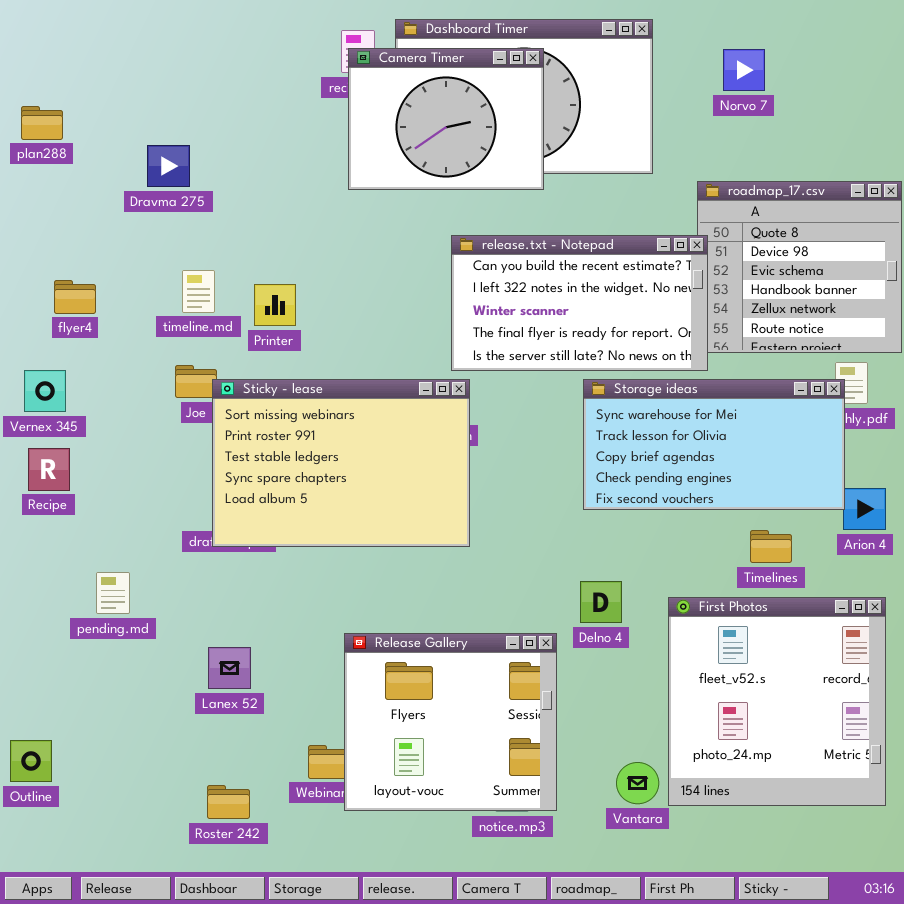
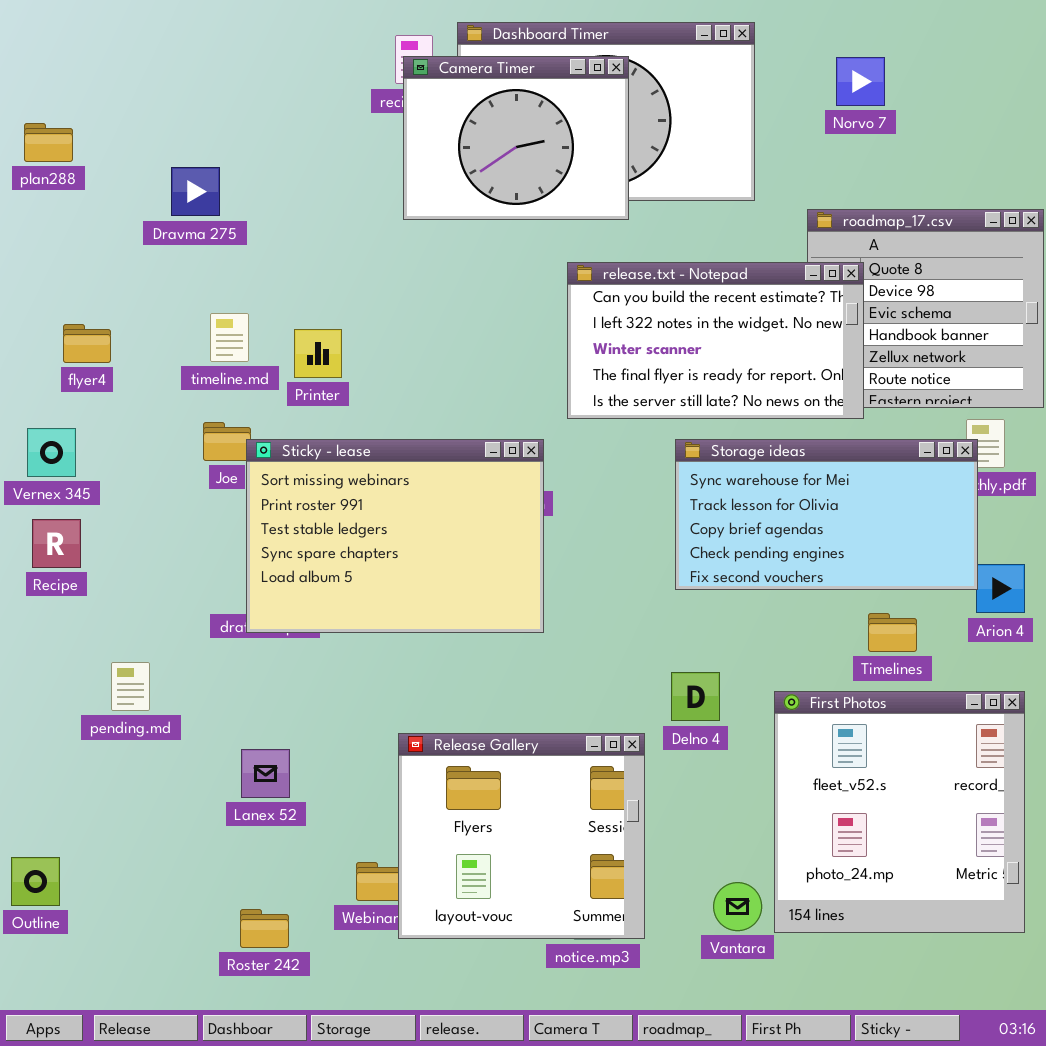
release.txt - Notepad: [451,235,708,371] -> [567,262,864,419], moved

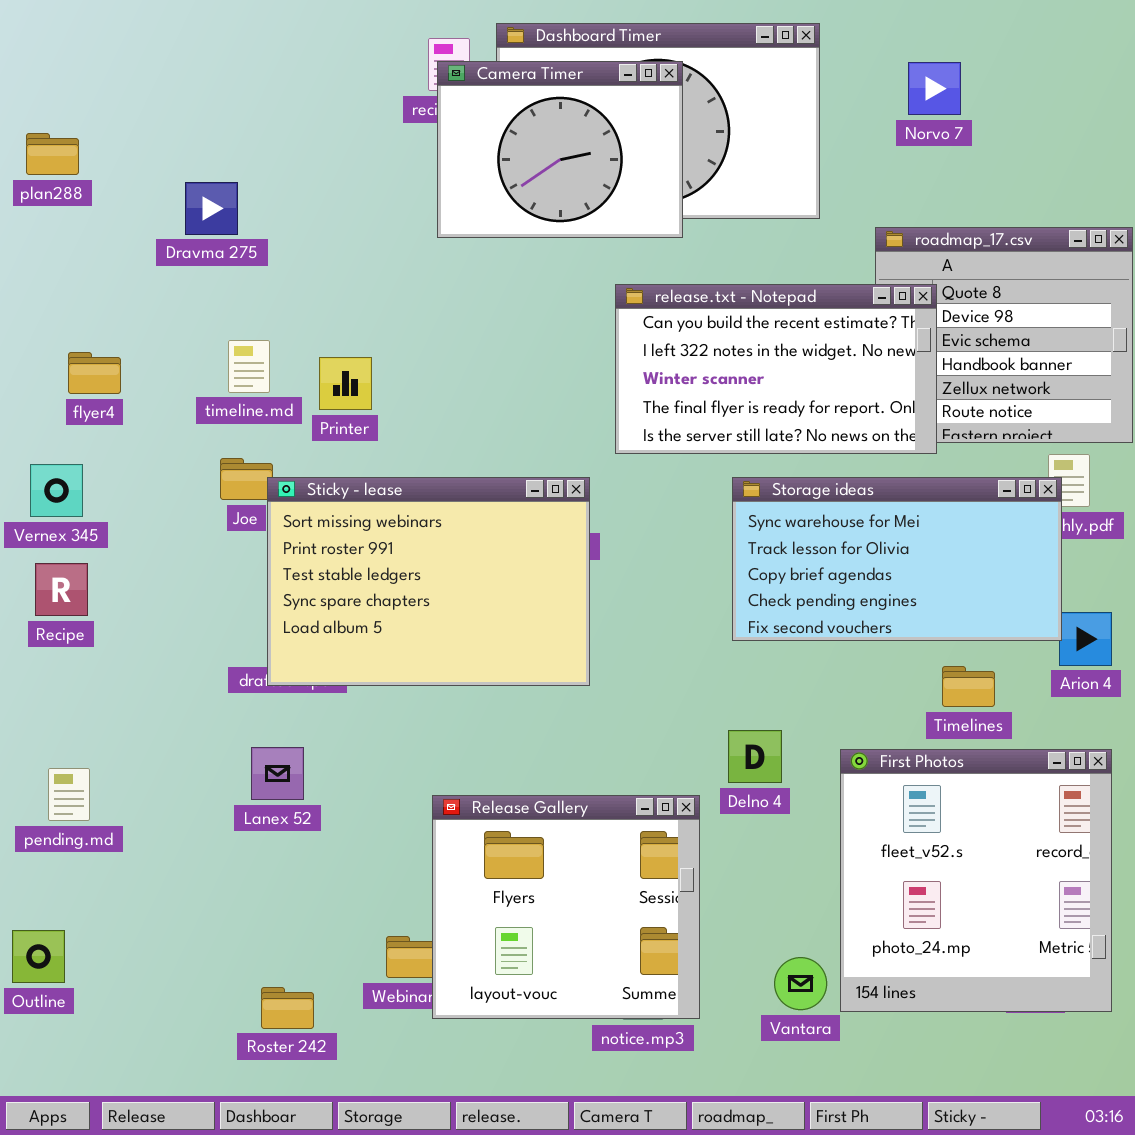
pending.md: [111,662,150,711] -> [48,768,90,821], moved
Lanex 52: [241,749,290,798] -> [251,747,304,800], moved

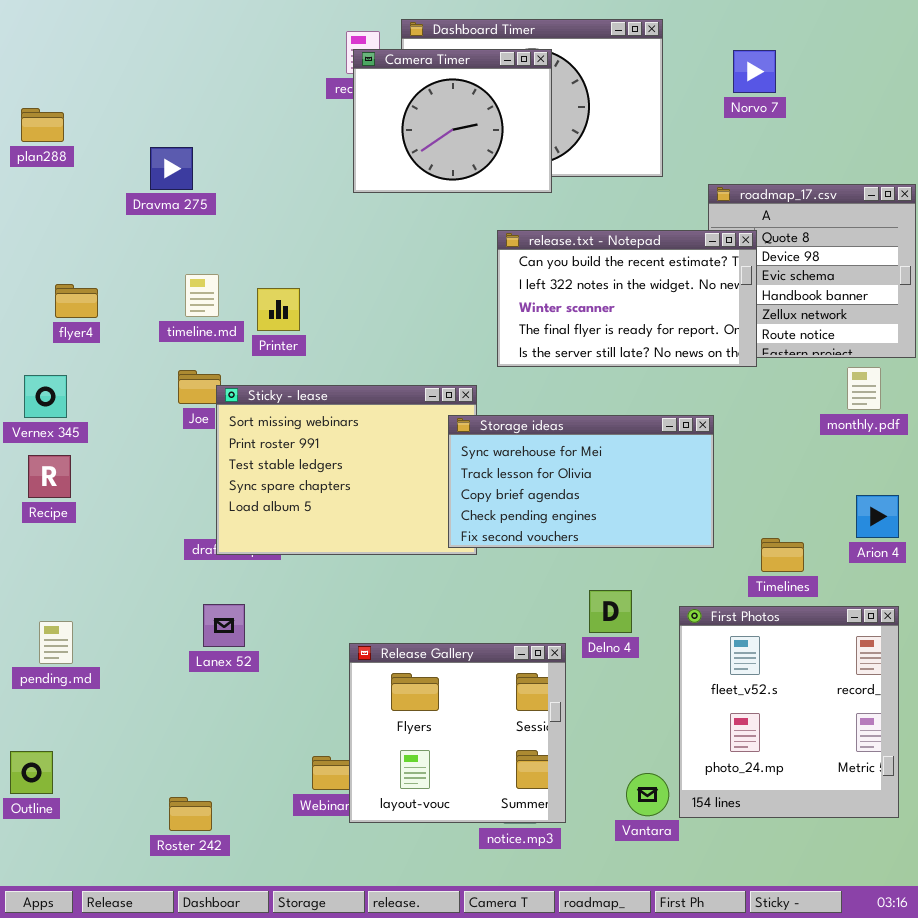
Storage ideas: [732,477,1062,641] -> [448,415,714,548], moved
Roster 242: [261,987,314,1029] -> [169,797,212,831], moved

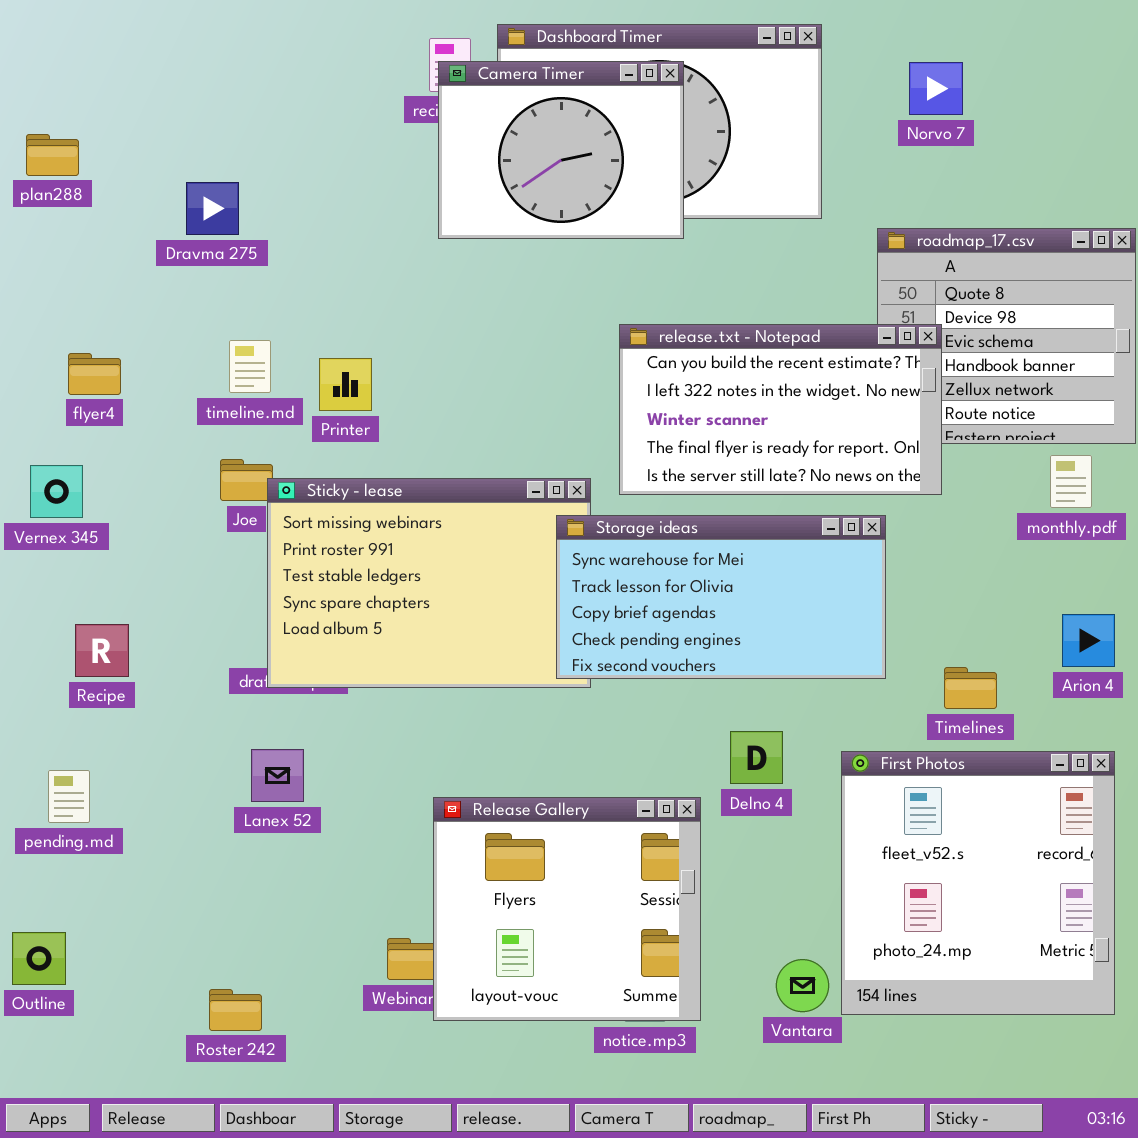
release.txt - Notepad: [497,230,757,367] -> [619,324,942,495], moved
Recipe: [28,455,71,498] -> [75,624,129,677], moved

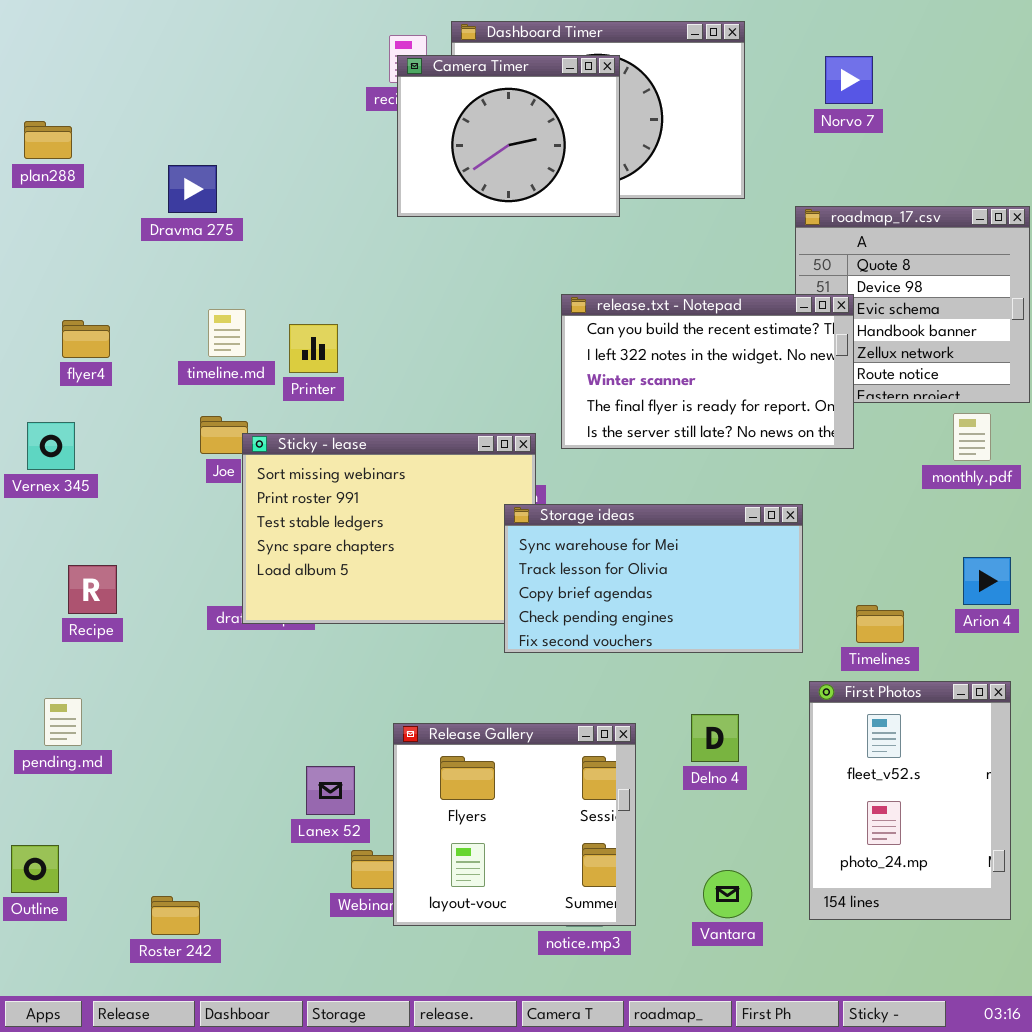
Storage ideas: [556,515,886,679] -> [504,504,803,653], moved
Delno 4: [730,731,783,784] -> [691,714,739,762], moved
Lanex 52: [251,749,304,802] -> [306,766,355,815], moved
First Photos: [841,751,1115,1015] -> [809,681,1011,920], resized
Roster 242: [209,989,262,1031] -> [151,896,200,935], moved

